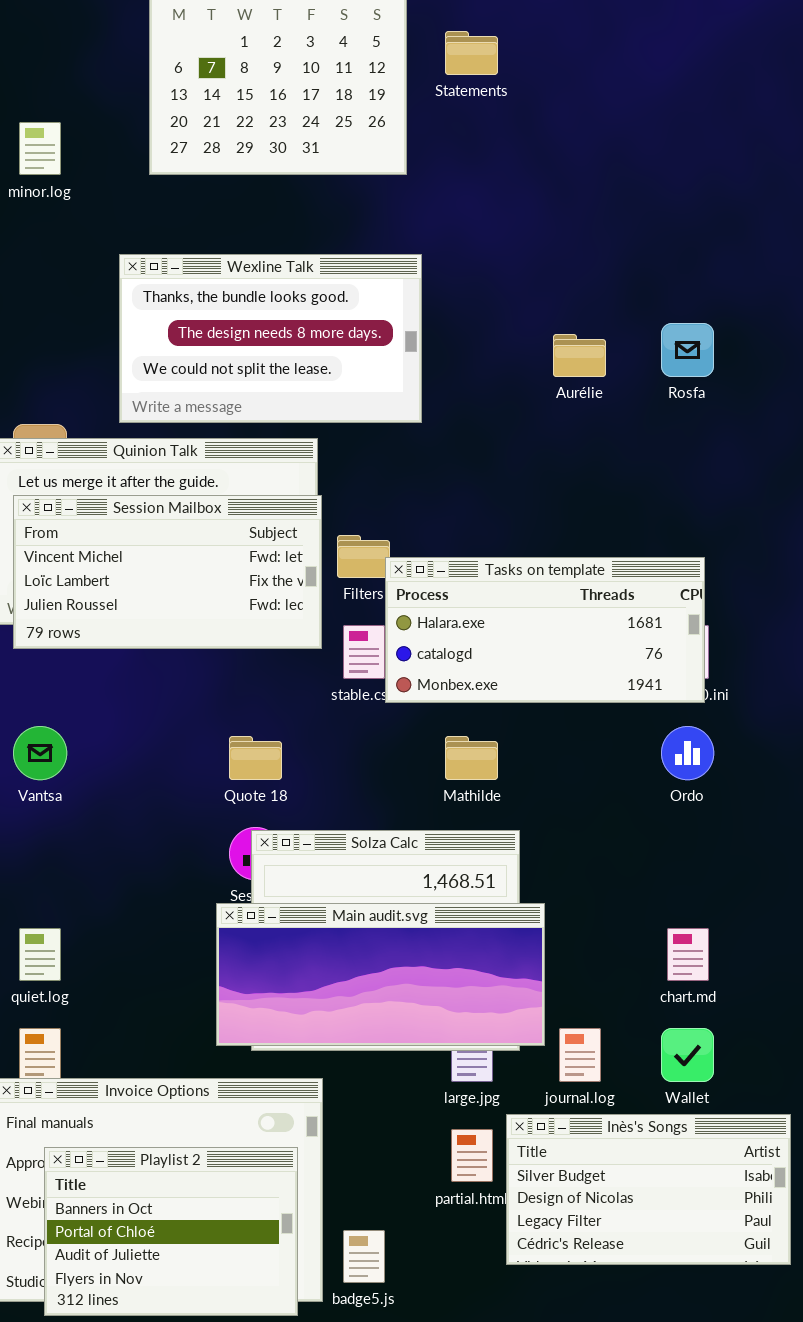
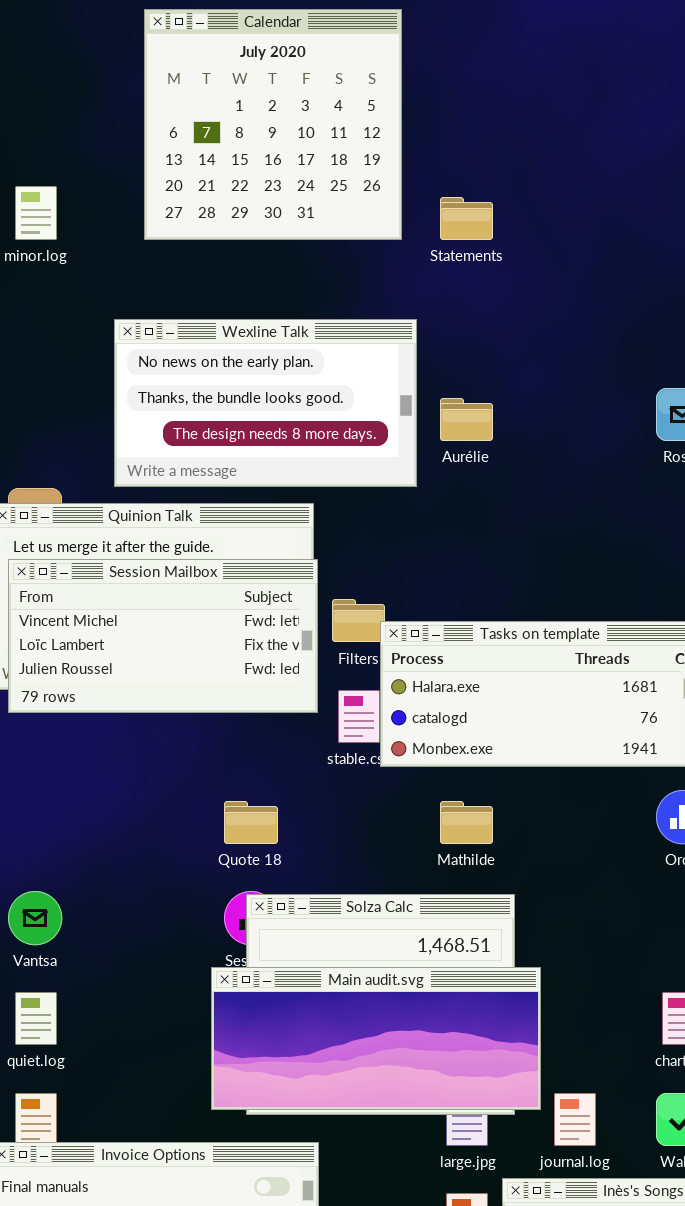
Statements: [445,31,498,75] -> [440,197,493,240], moved
Wexline Talk: [119,254,422,423] -> [114,319,417,487], scrolled up 1 row
Aurélie: [553,334,606,377] -> [440,398,493,441], moved
Vantsa: [13,726,67,780] -> [8,891,62,945], moved

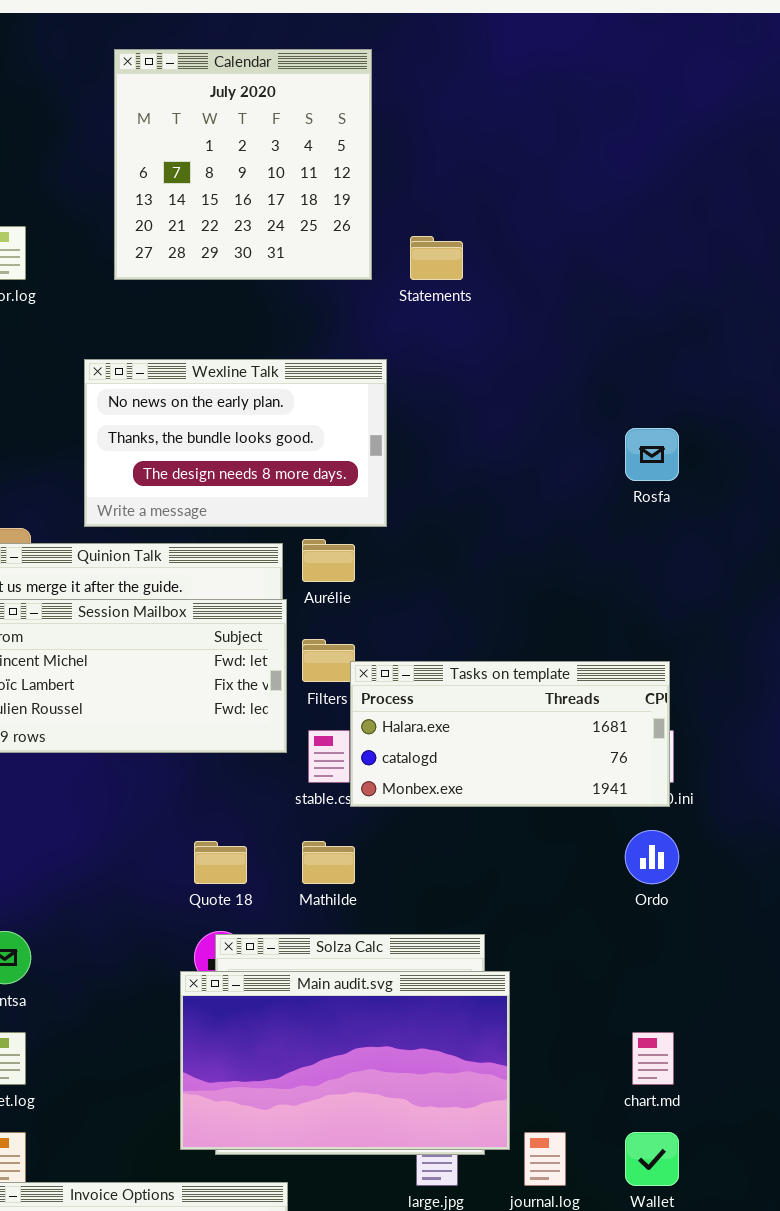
Aurélie: [440,398,493,441] -> [302,539,355,582], moved
Mathilde: [440,801,493,844] -> [302,841,355,884], moved
Main audit.svg: [211,967,541,1110] -> [180,971,510,1150], resized

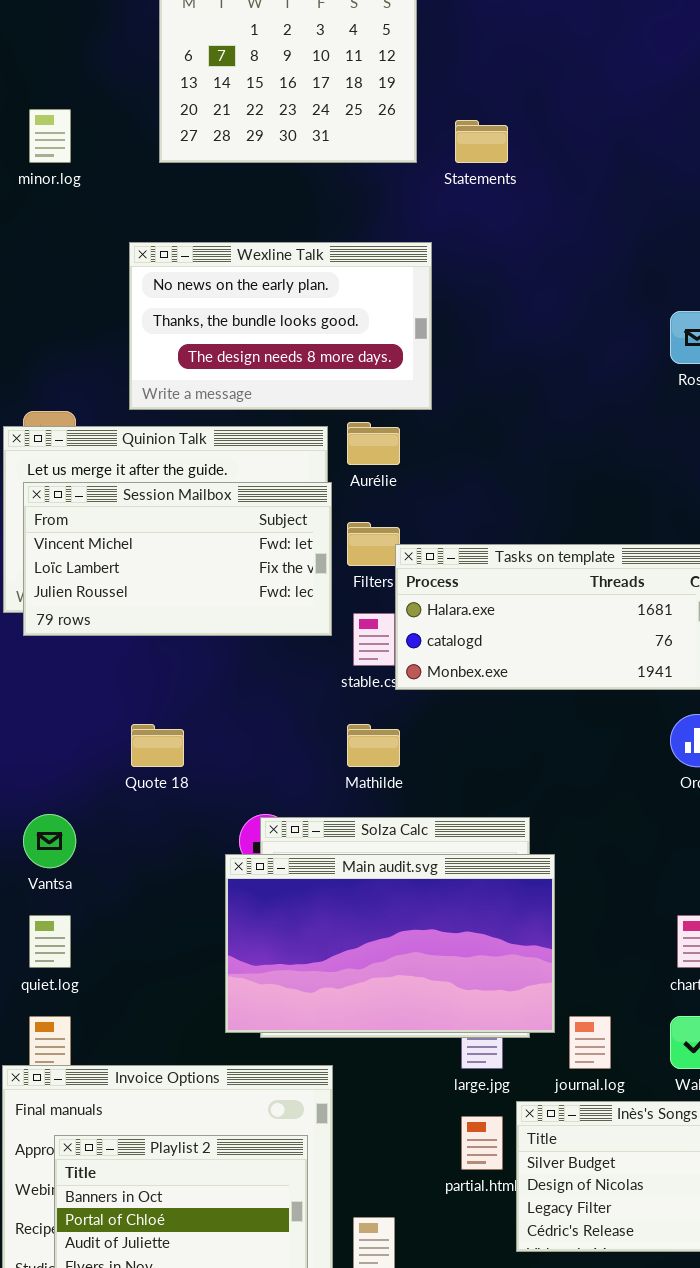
Quote 18: [194,841,247,884] -> [131,724,184,767], moved

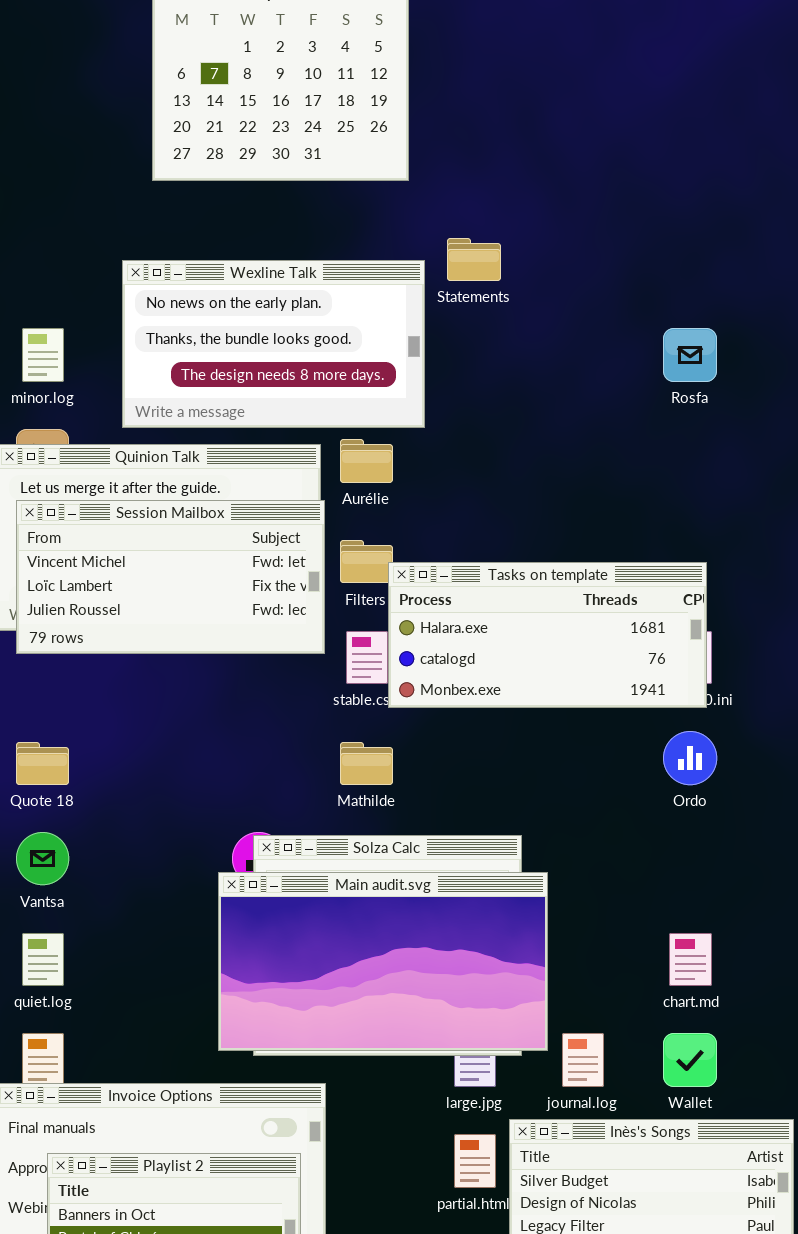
minor.log: [29,109,71,163] -> [22,328,64,382], moved
Statements: [455,120,508,163] -> [447,238,501,281], moved
Quote 18: [131,724,184,767] -> [16,742,69,785], moved

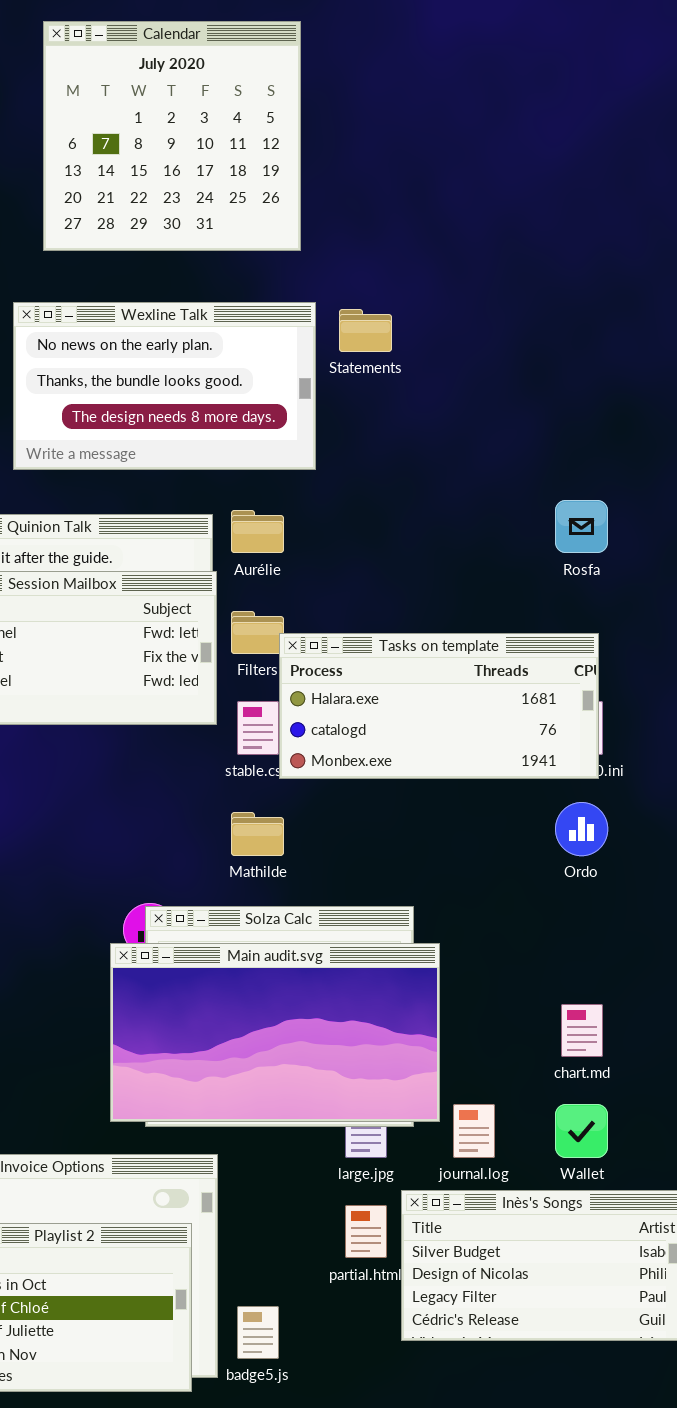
Wexline Talk: [122,260,425,428] -> [13,302,316,470], moved
Rosfa: [663,328,717,382] -> [555,500,608,553], moved

